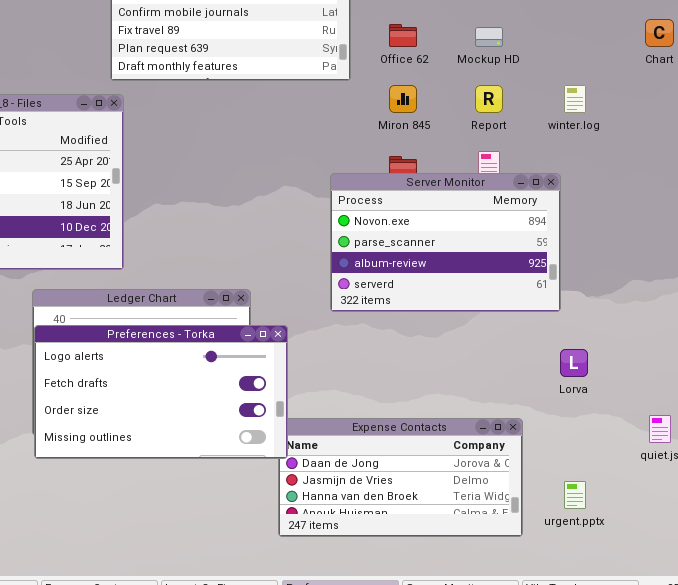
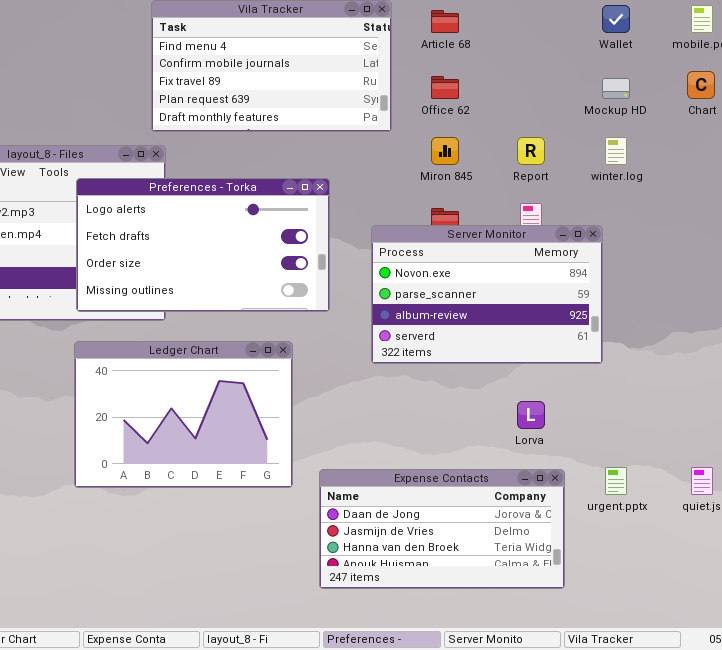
Mockup HD: [475,27,503,47] -> [602,78,630,99], moved
Preferences - Torka: [34,325,288,459] -> [76,178,330,312], moved
Lorva: [560,349,588,377] -> [517,401,545,429], moved
urgent.pptx: [564,481,586,509] -> [605,467,627,495], moved

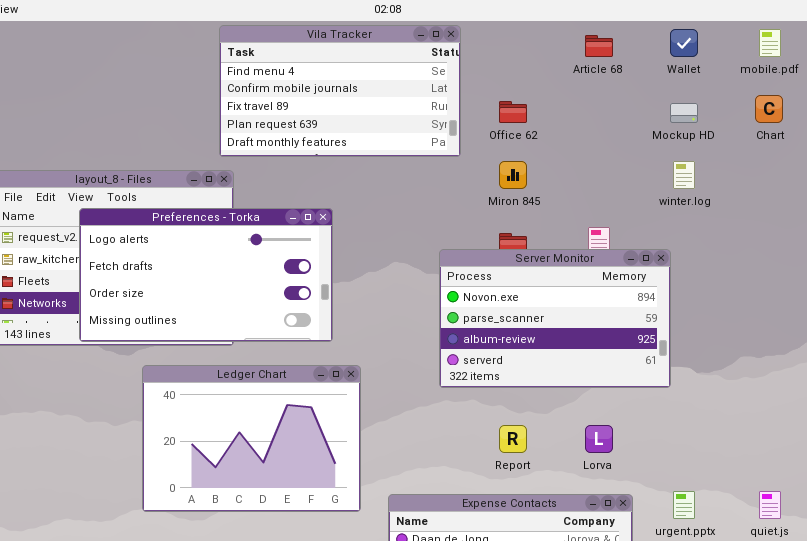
Article 68: [431,10,459,33] -> [585,35,613,57], moved
Report: [517,137,545,165] -> [499,425,527,453], moved
Preferences - Torka: [76,178,330,312] -> [79,208,333,342], moved

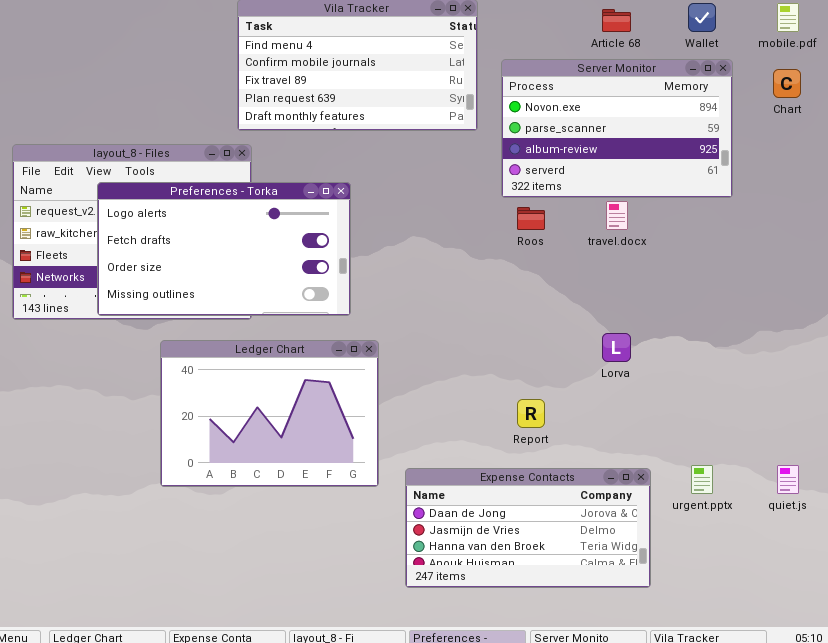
Server Monitor: [439,249,671,388] -> [501,59,733,198], moved
Lorva: [585,425,613,453] -> [602,333,631,362], moved

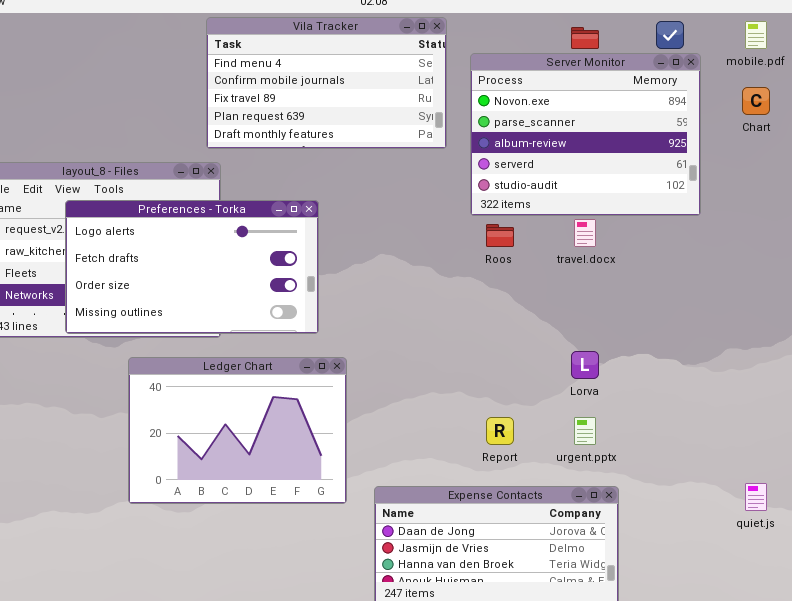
Server Monitor: [501,59,733,198] -> [470,53,701,216], resized
urgent.pptx: [691,465,713,494] -> [574,417,596,445], moved

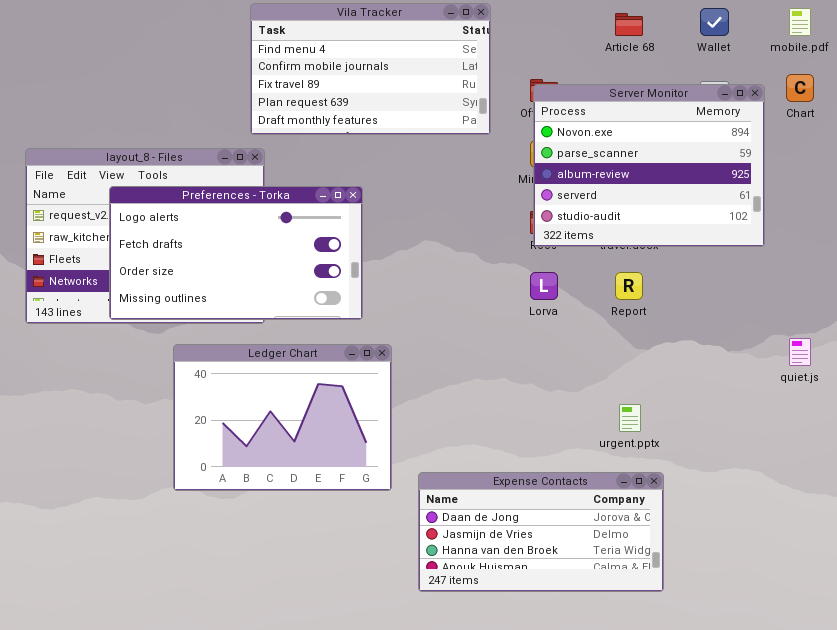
Server Monitor: [470,53,701,216] -> [533,84,765,247], moved
Lorva: [571,351,599,379] -> [530,272,558,300], moved
Report: [486,417,514,445] -> [615,272,643,300], moved
quiet.js: [745,483,767,511] -> [789,338,811,366], moved

